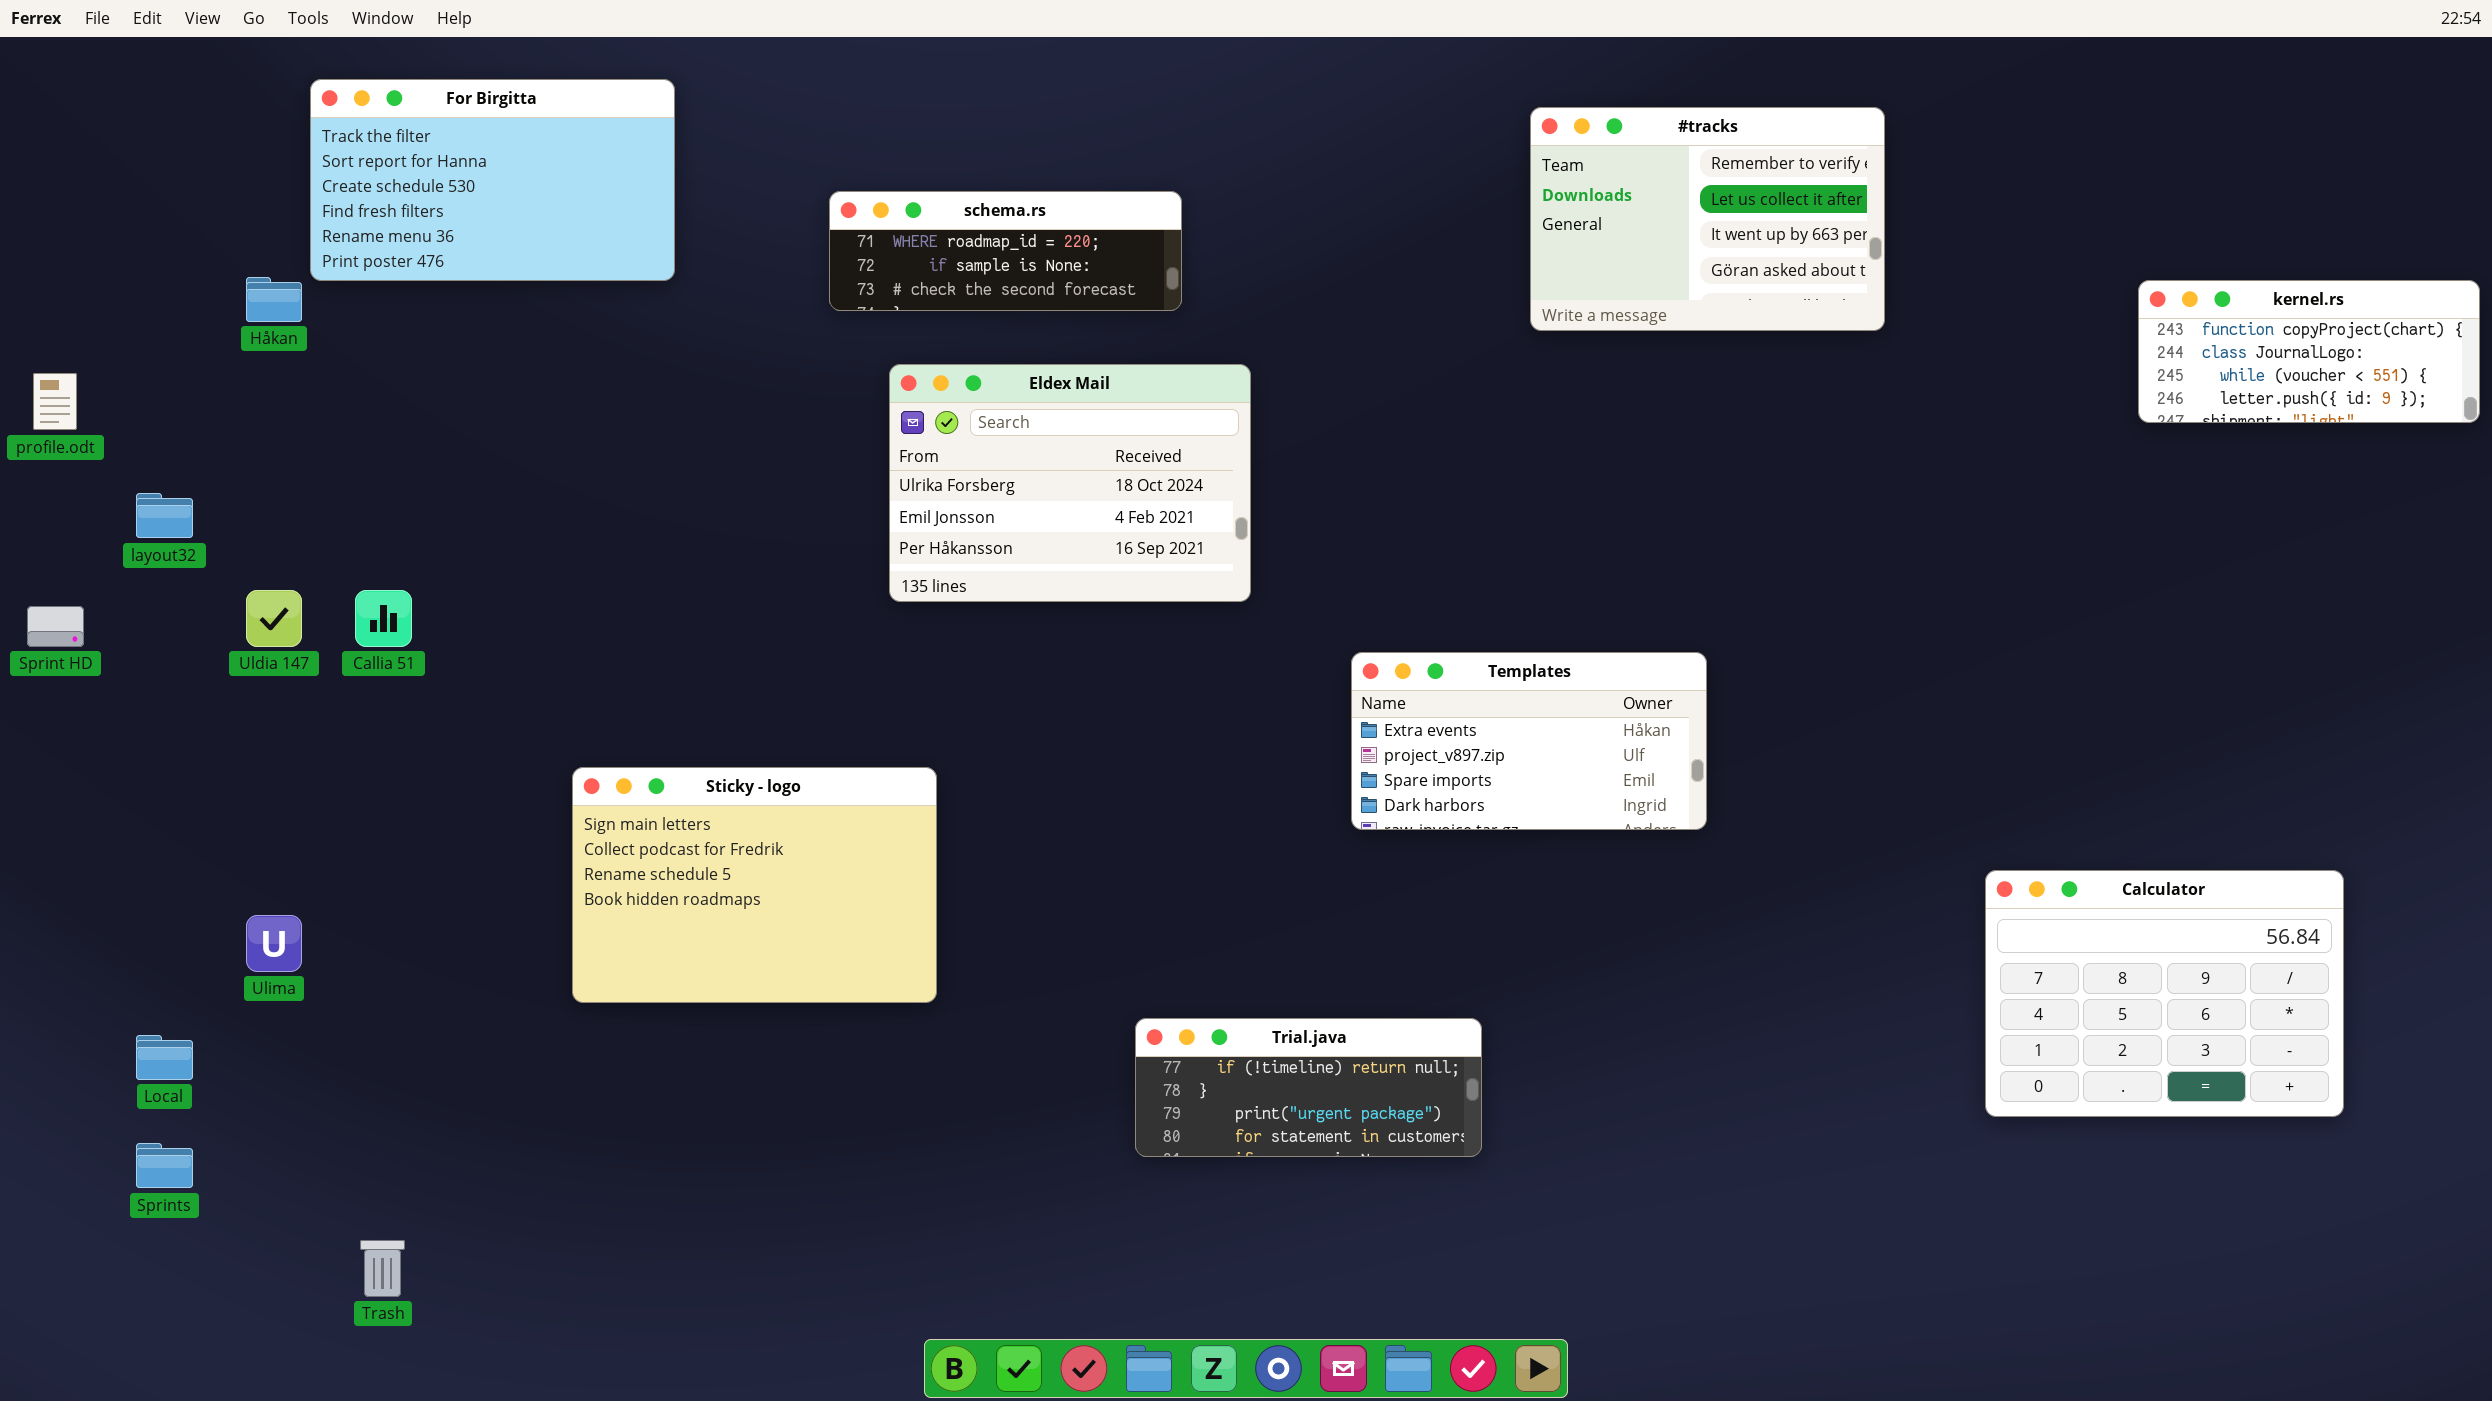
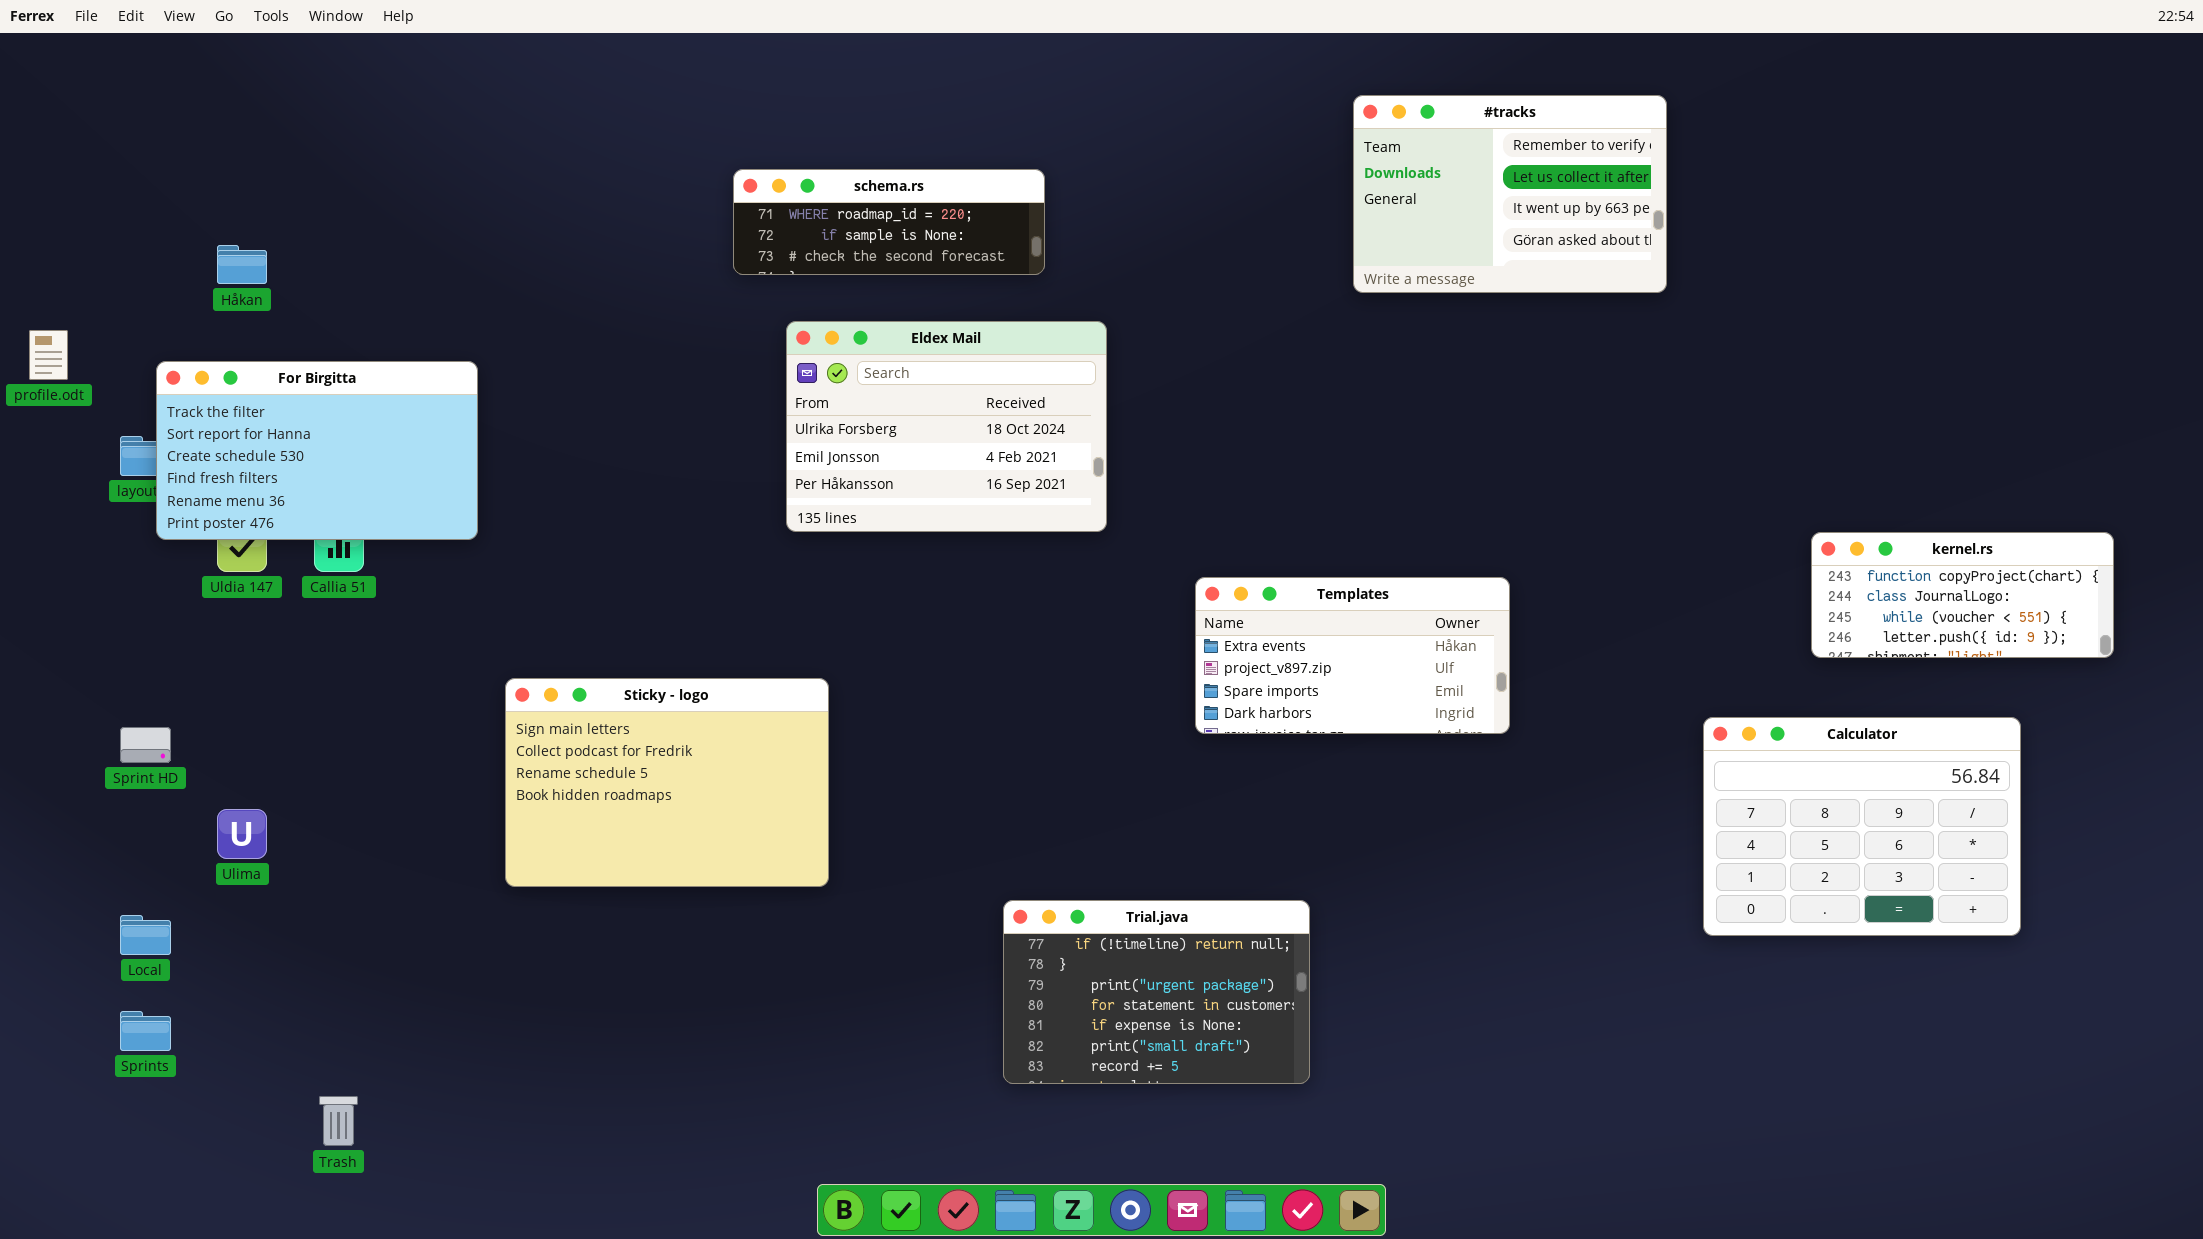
For Birgitta: [310,79,675,281] -> [156,361,478,540], moved
kernel.rs: [2138,280,2480,423] -> [1811,532,2114,658], moved
Sprint HD: [27,606,84,647] -> [120,727,171,763], moved
Calculator: [1985,870,2344,1117] -> [1703,717,2021,936], moved
Trial.java: [1135,1018,1482,1157] -> [1003,900,1310,1084], resized

